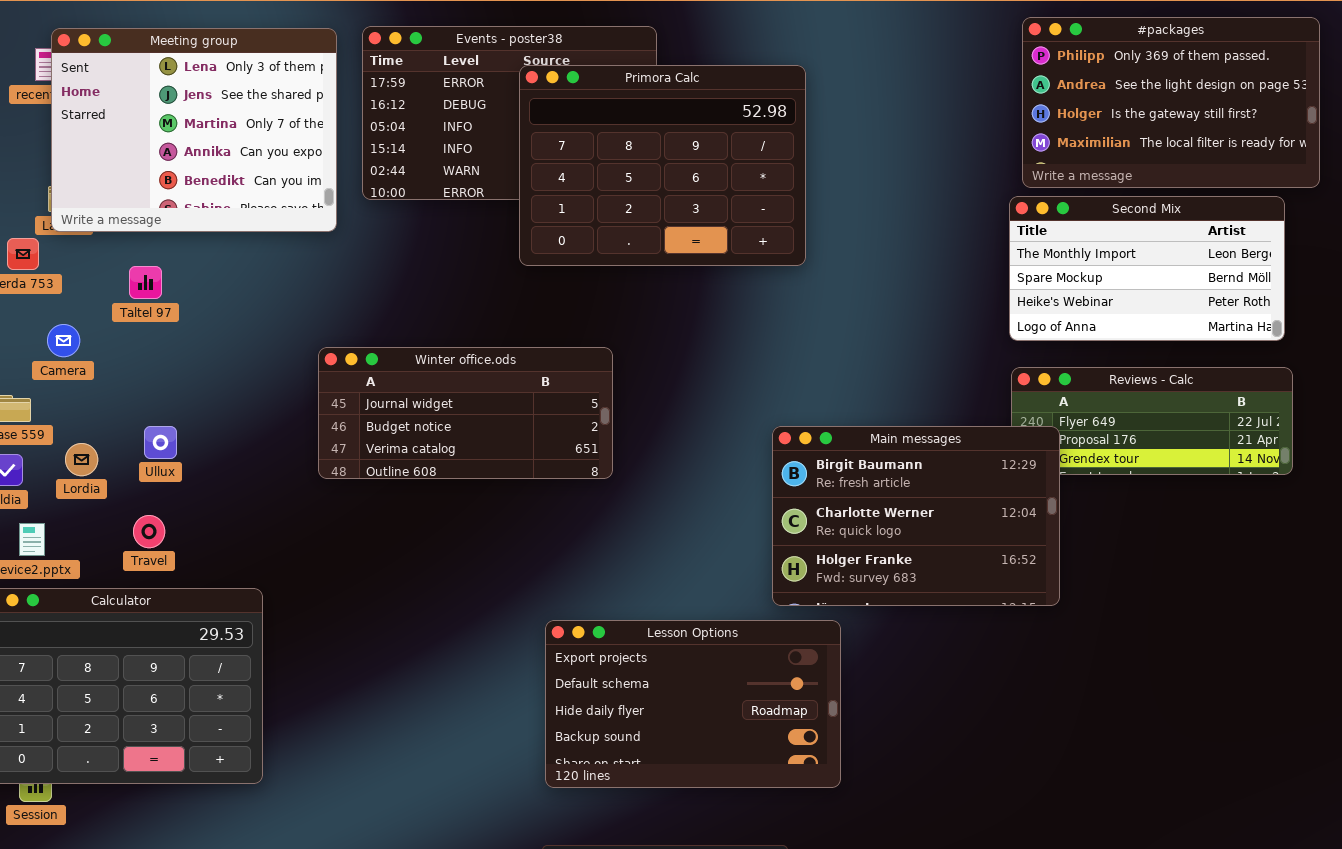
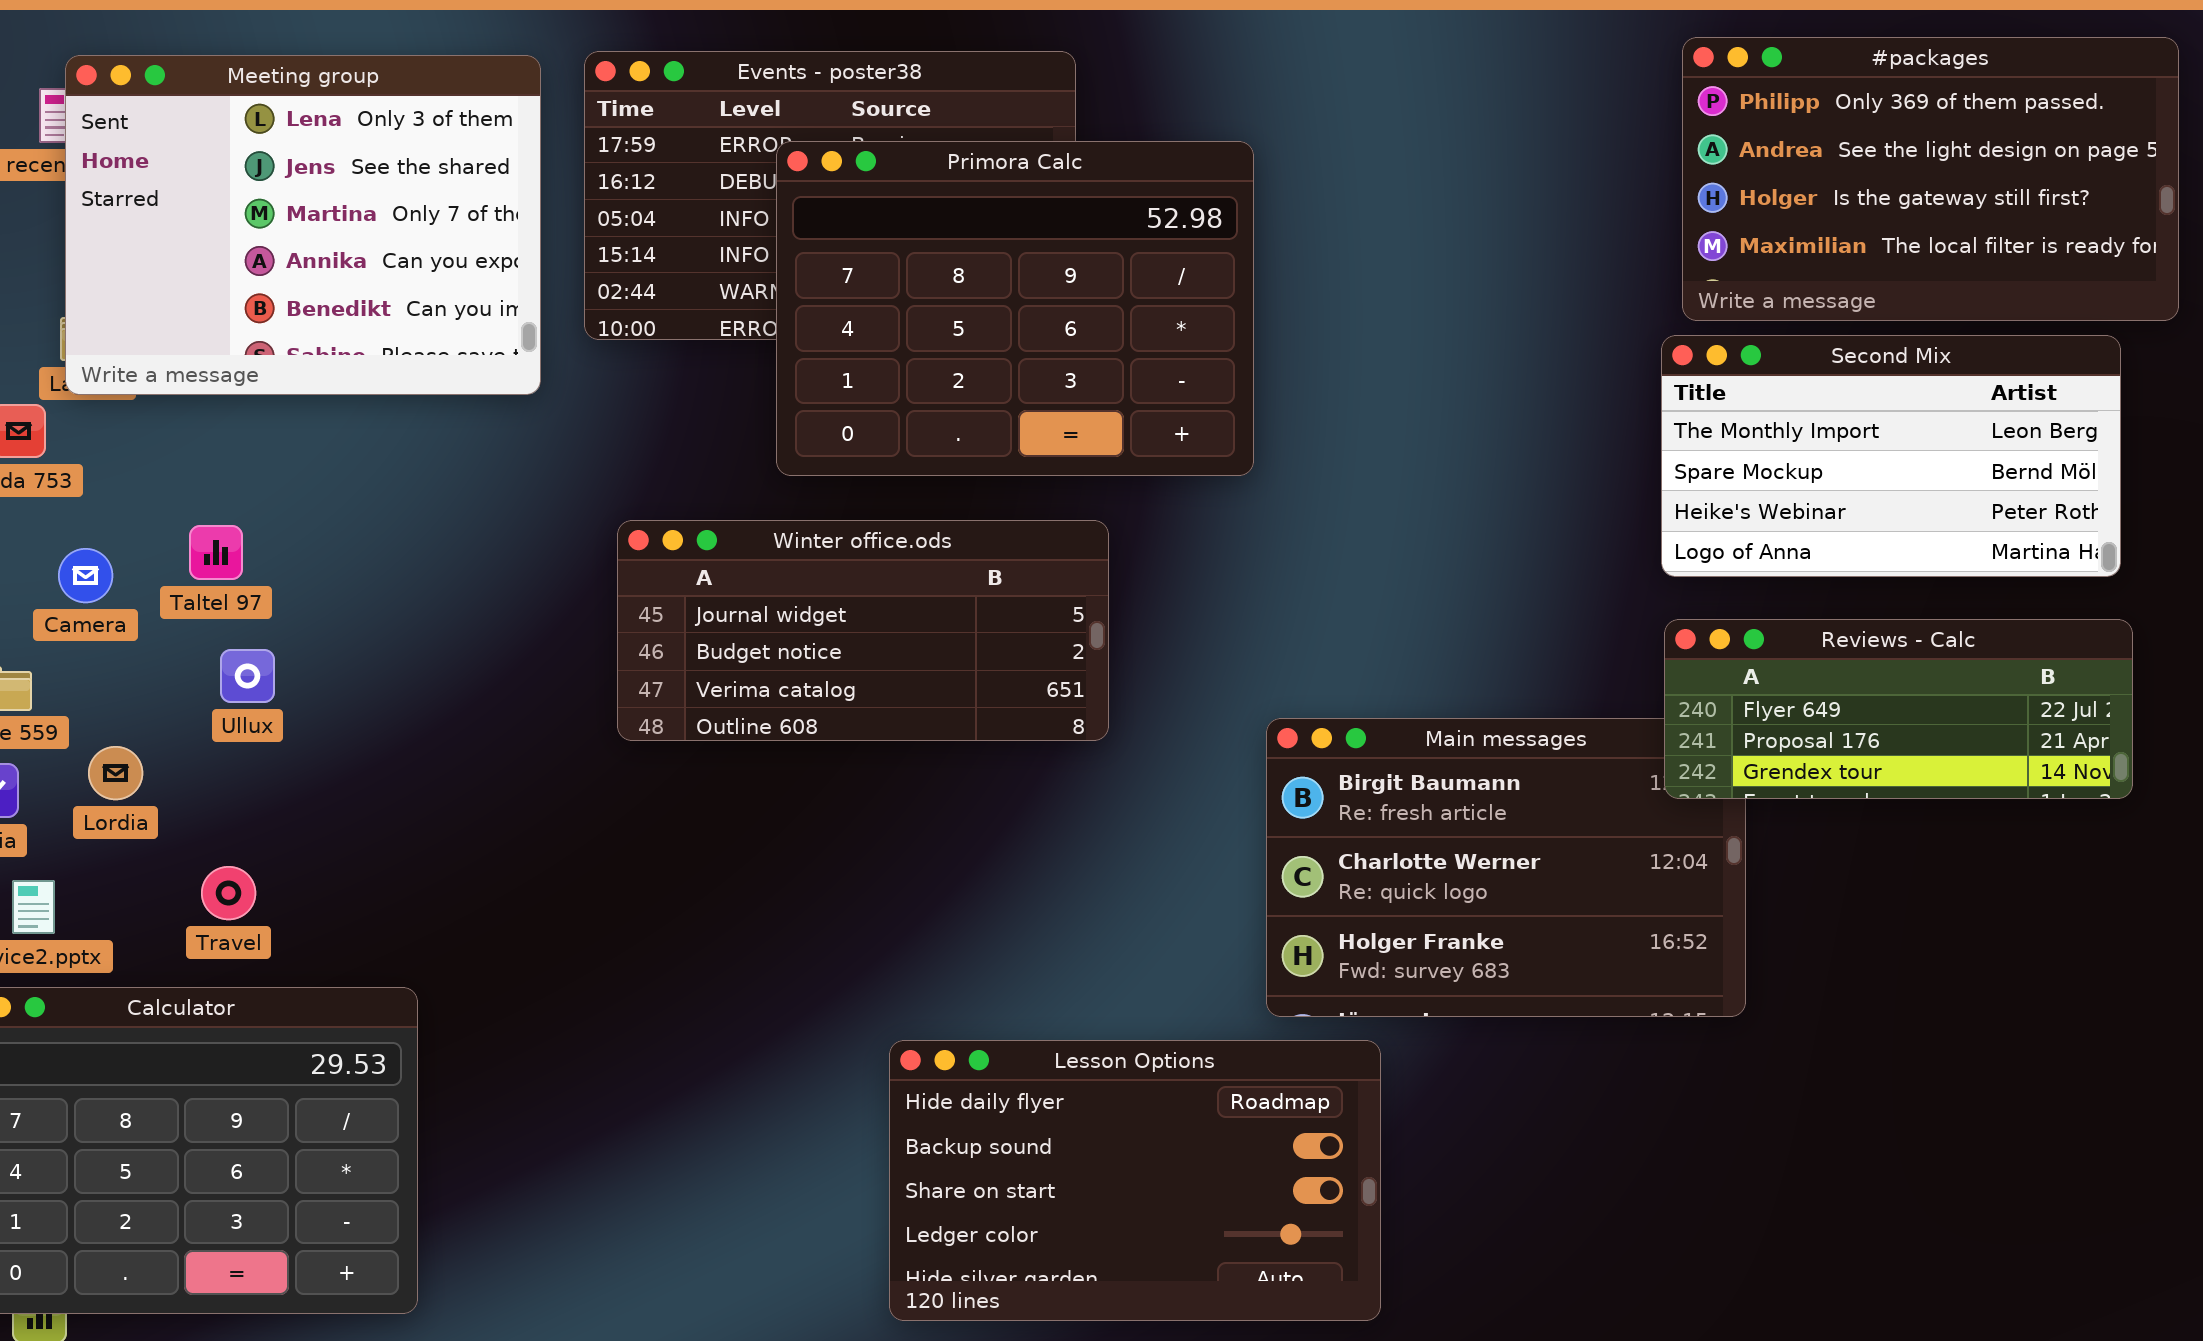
Primora Calc: [519,65,806,266] -> [776,141,1254,476], moved
Taltel 97: [129,266,162,299] -> [189,525,243,580], moved
Winter office.ods: [318,347,613,479] -> [617,520,1109,741], moved
Reviews - Calc: [1011,367,1293,475] -> [1664,619,2133,799], raised
Ullux: [144,426,177,459] -> [220,649,275,703], moved
Lesson Options: [545,620,841,788] -> [889,1040,1381,1321], scrolled down 2 rows

